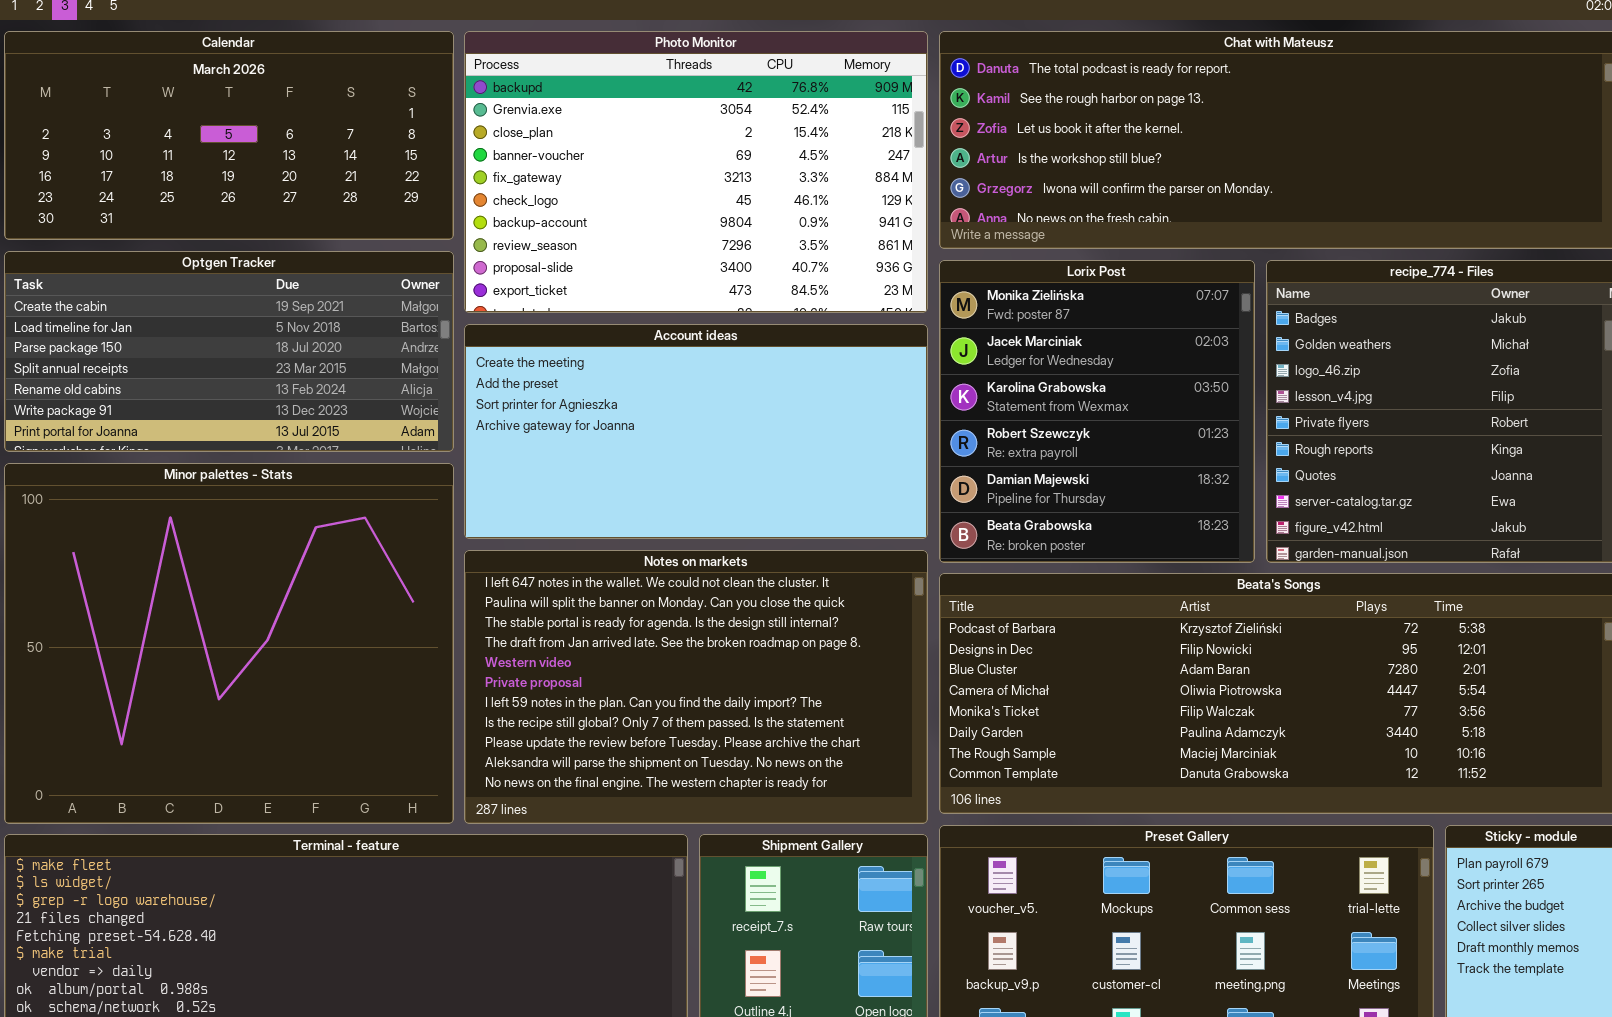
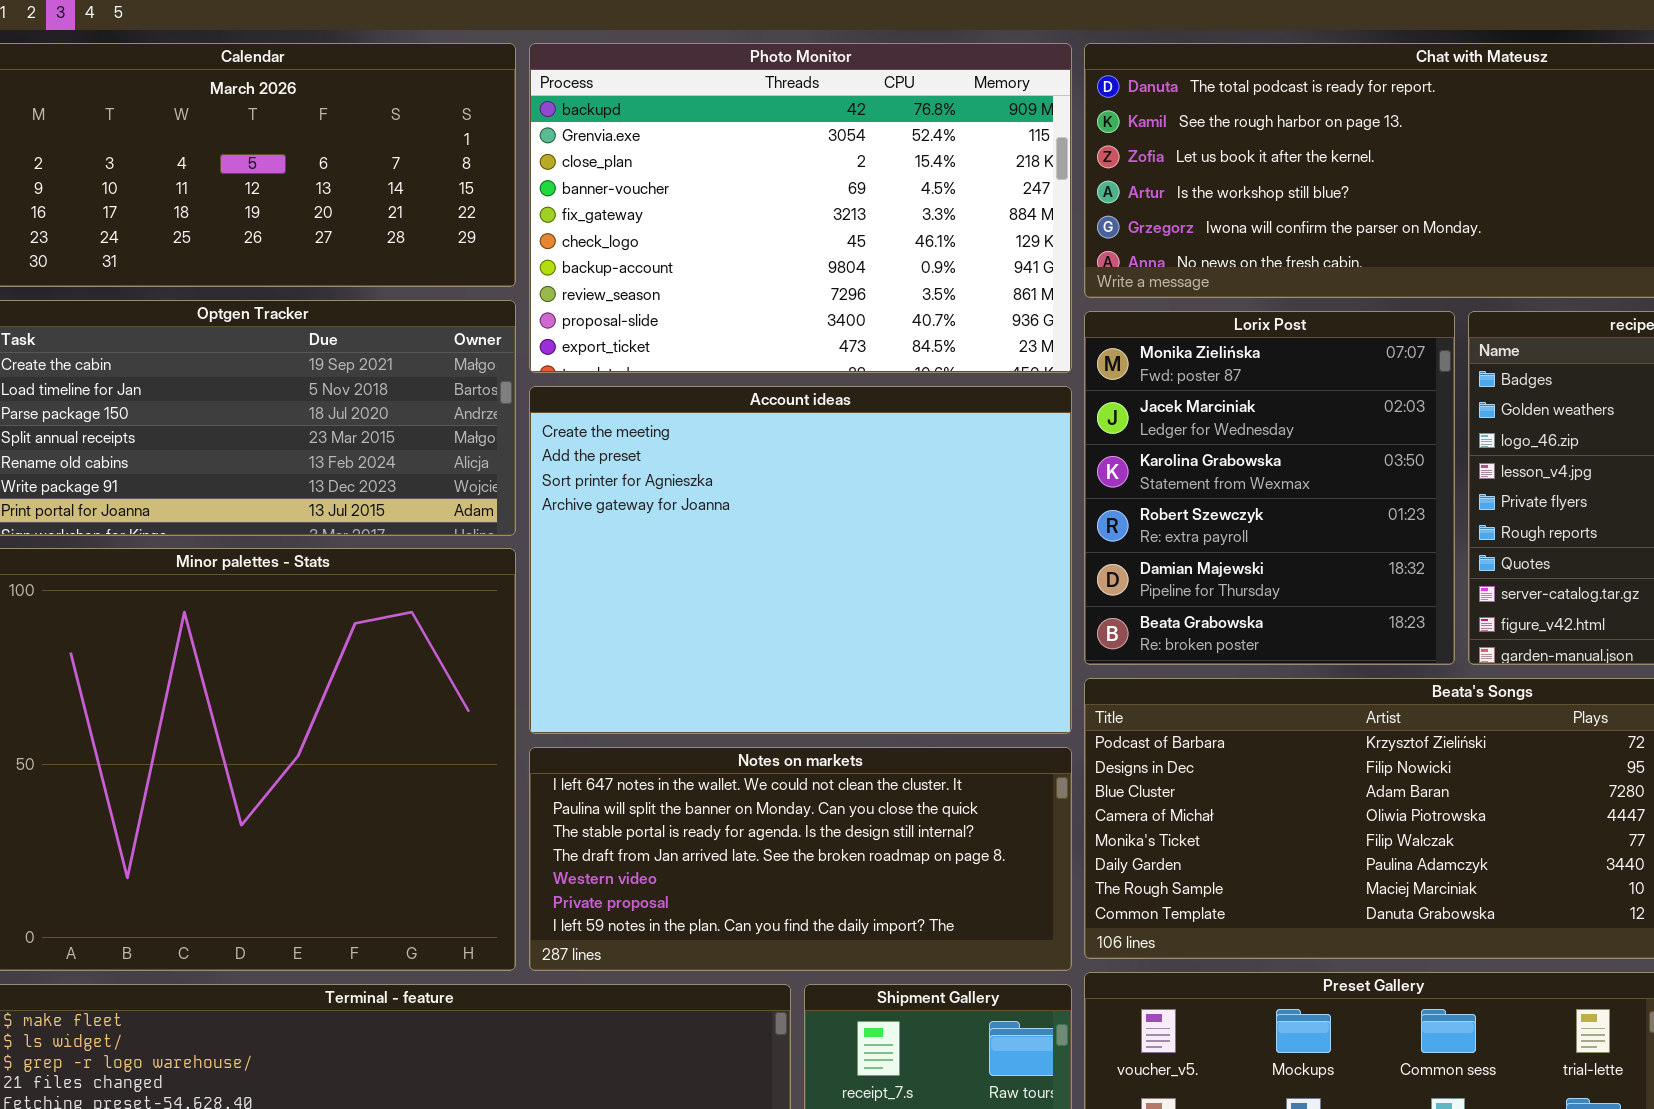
Account ideas: [464,324,928,539] -> [529,386,1072,734], resized
Notes on markets: [464,550,928,824] -> [529,747,1072,971], resized

